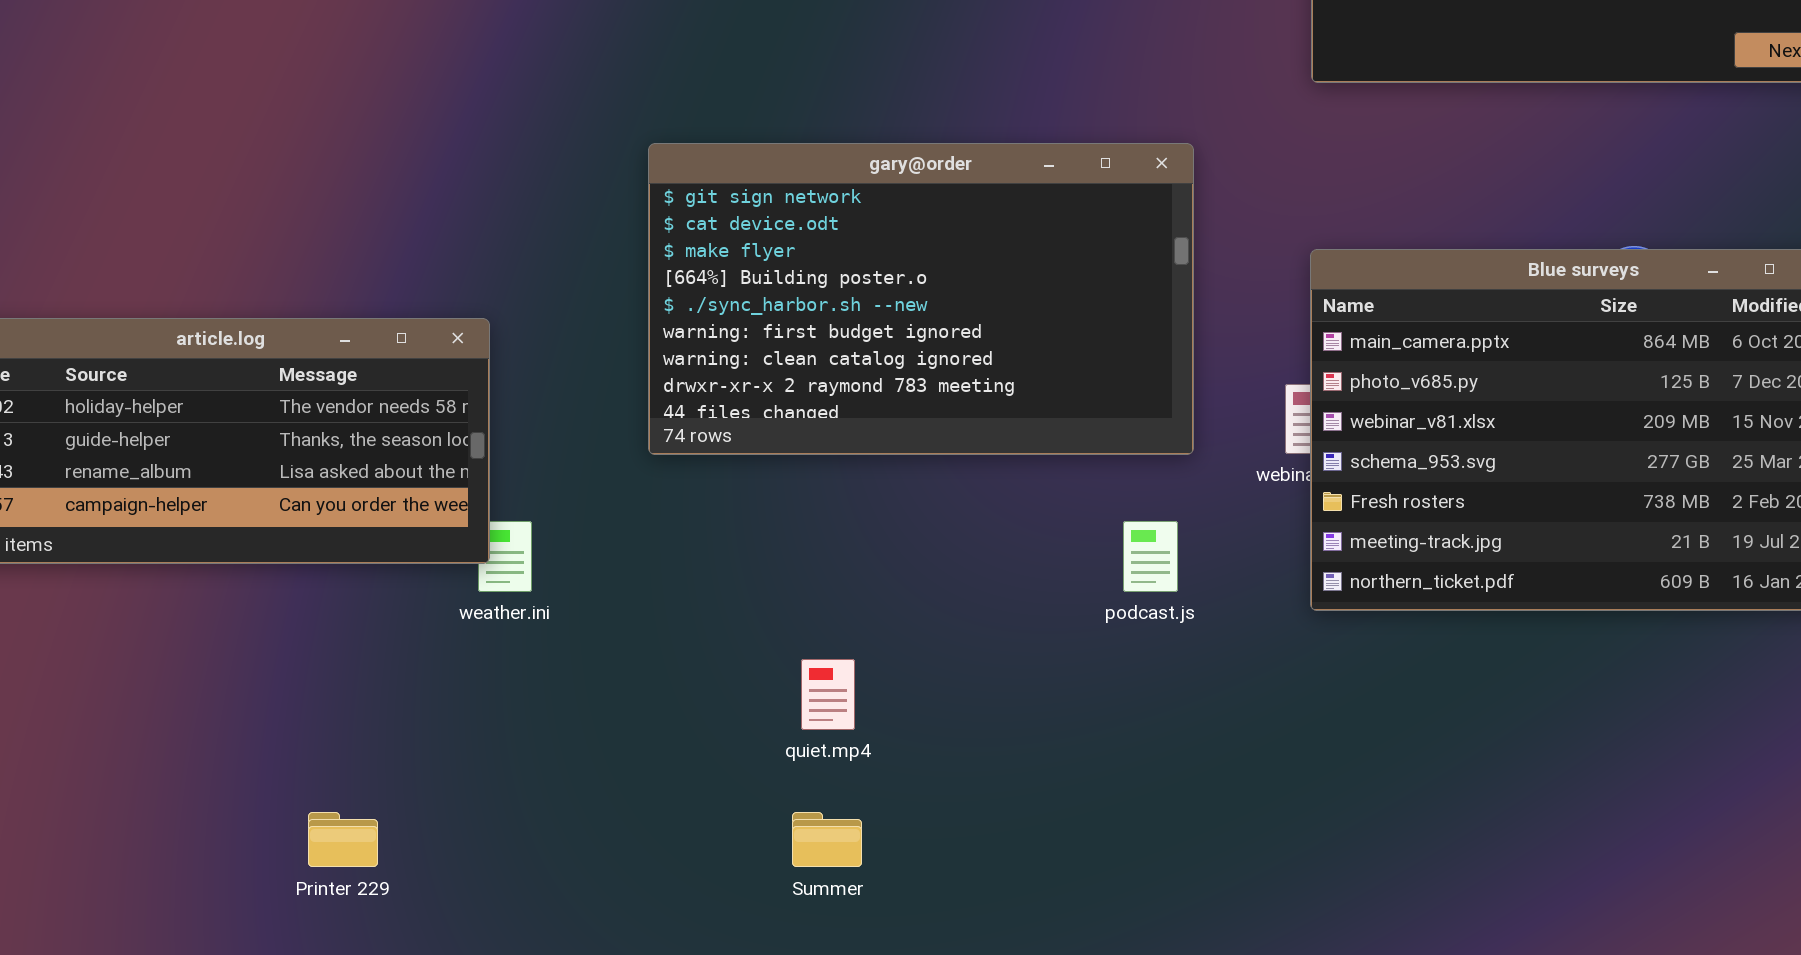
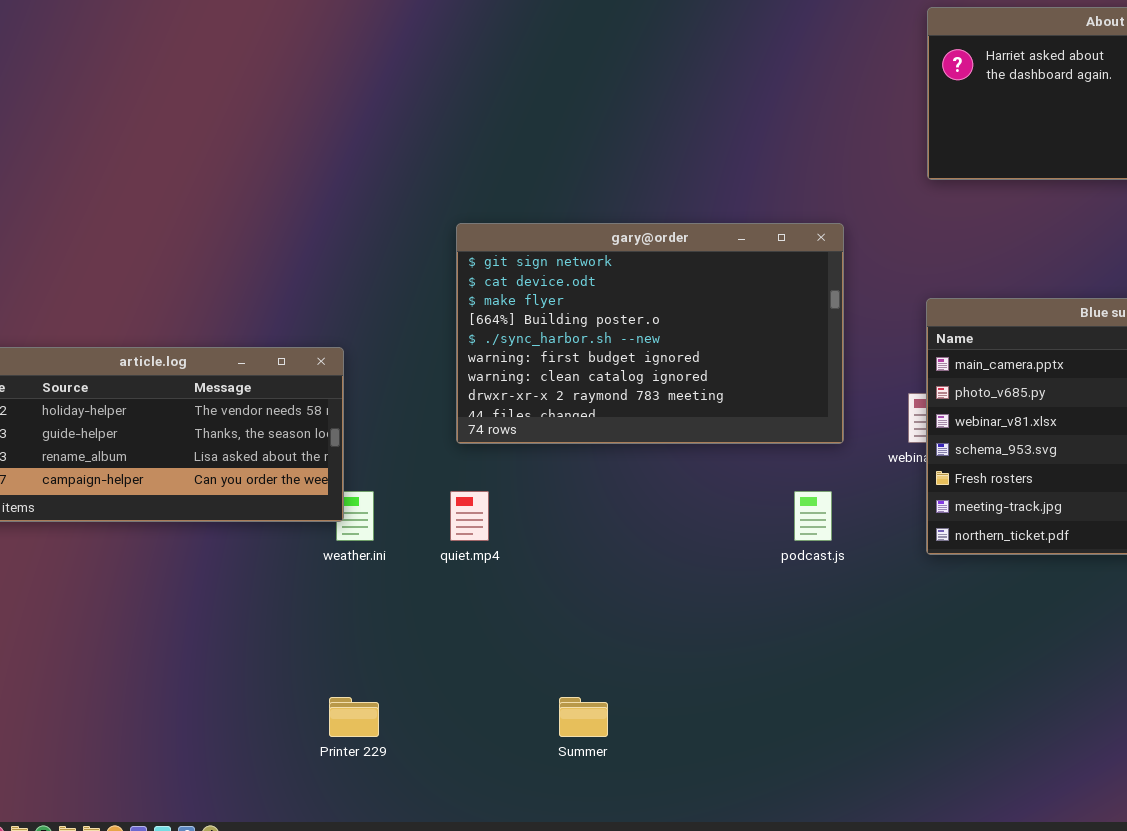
quiet.mp4: [801,659,855,730] -> [450,491,489,541], moved
Printer 229: [308,812,378,867] -> [329,697,379,737], moved

